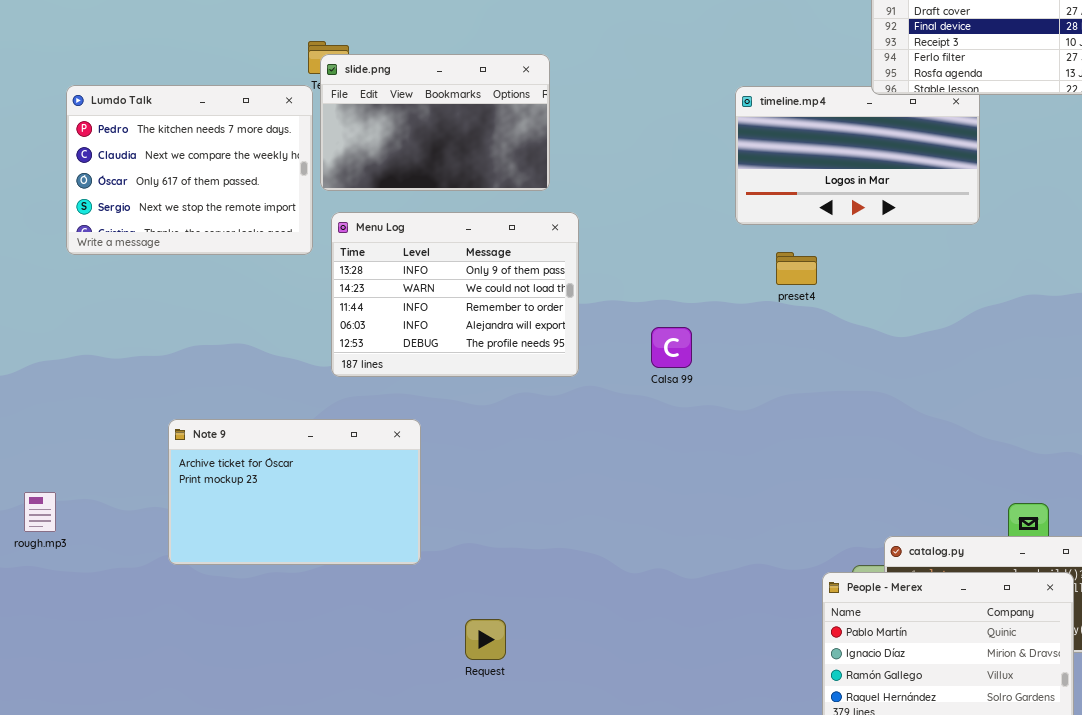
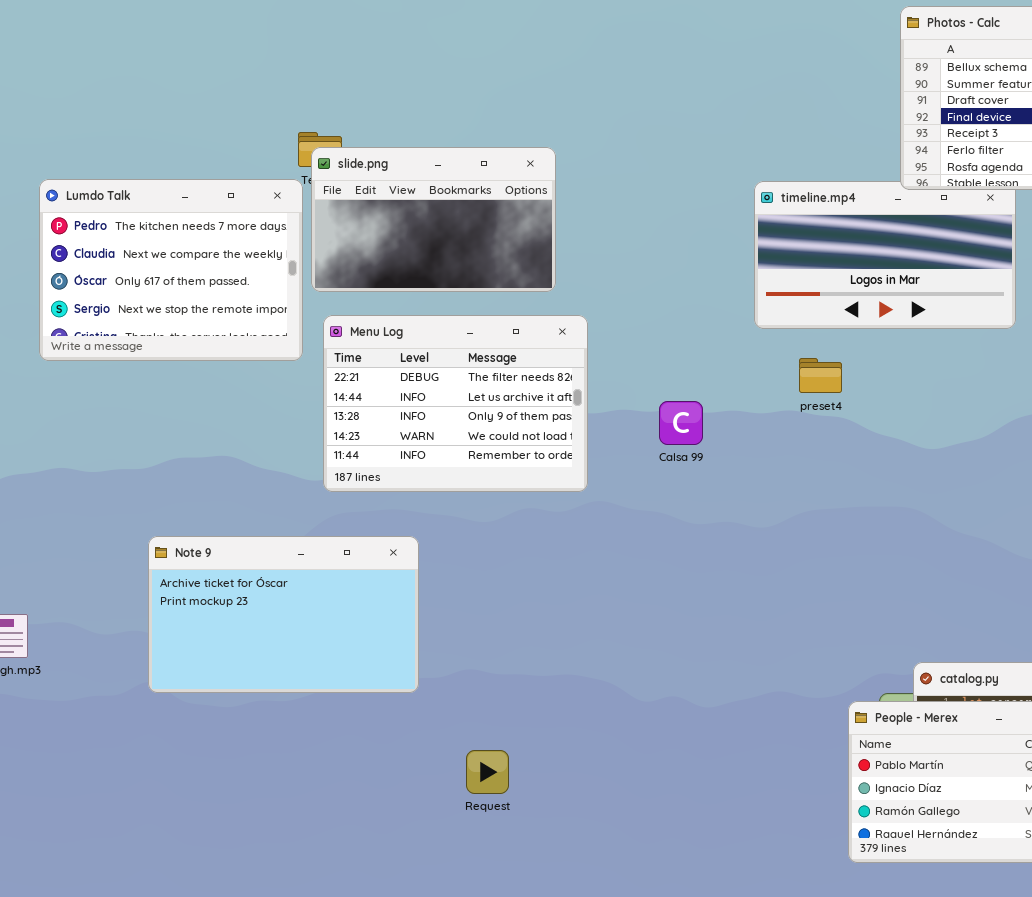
Menu Log: [331,212,579,377] -> [323,315,588,492], scrolled up 2 rows
Calsa 99: [651,327,692,368] -> [659,401,703,445], moved

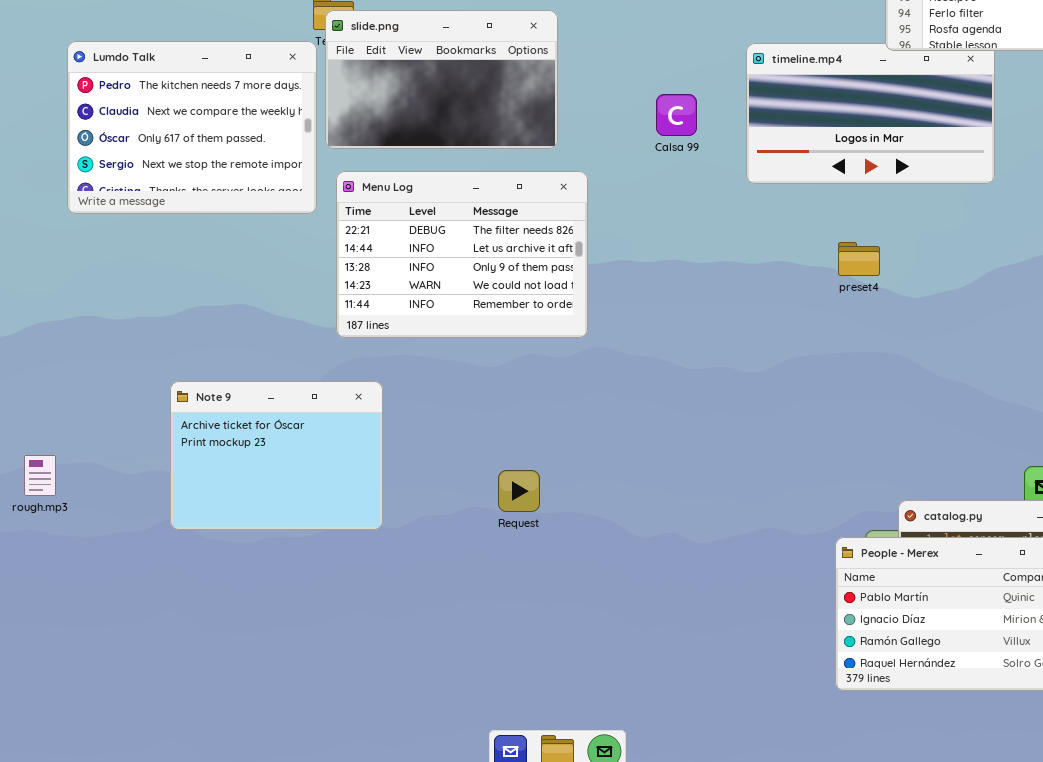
preset4: [799,358,842,393] -> [838,242,880,276], moved
Calsa 99: [659,401,703,445] -> [656,94,697,136], moved
Note 9: [148,536,419,693] -> [170,381,383,530], resized
Request: [466,750,509,794] -> [498,470,540,512], moved

